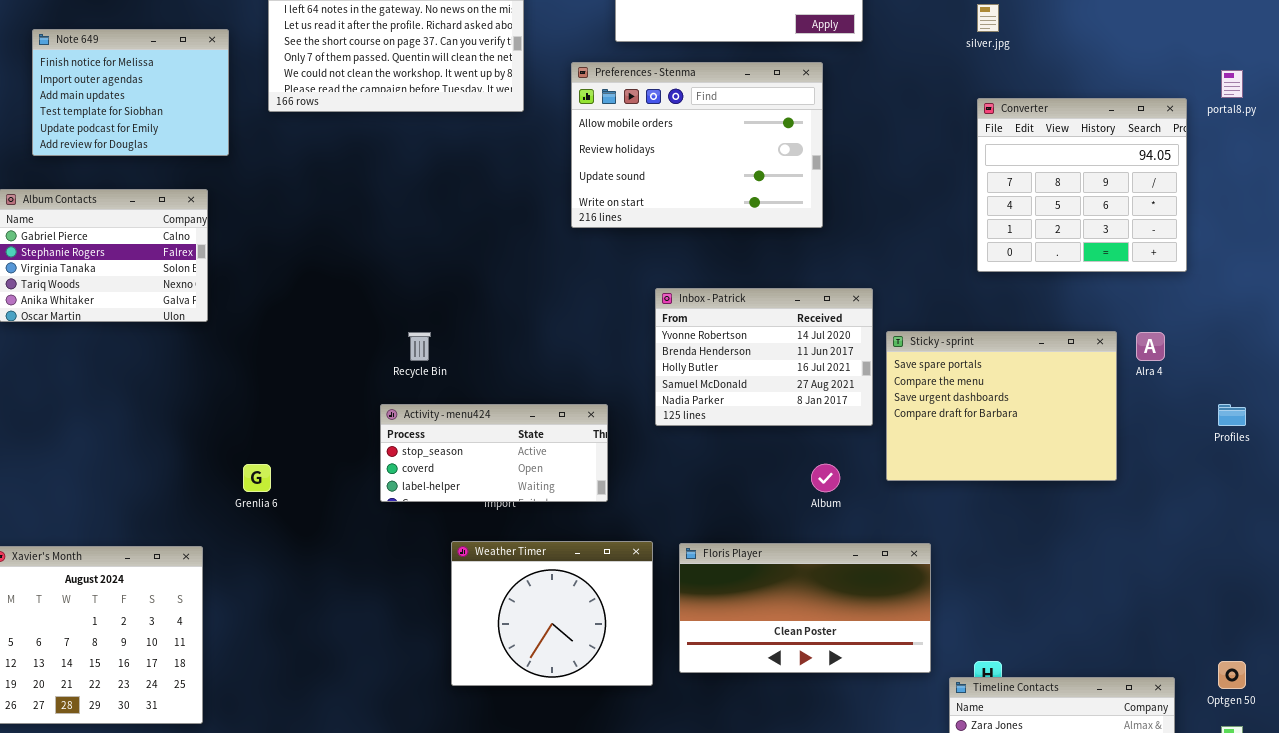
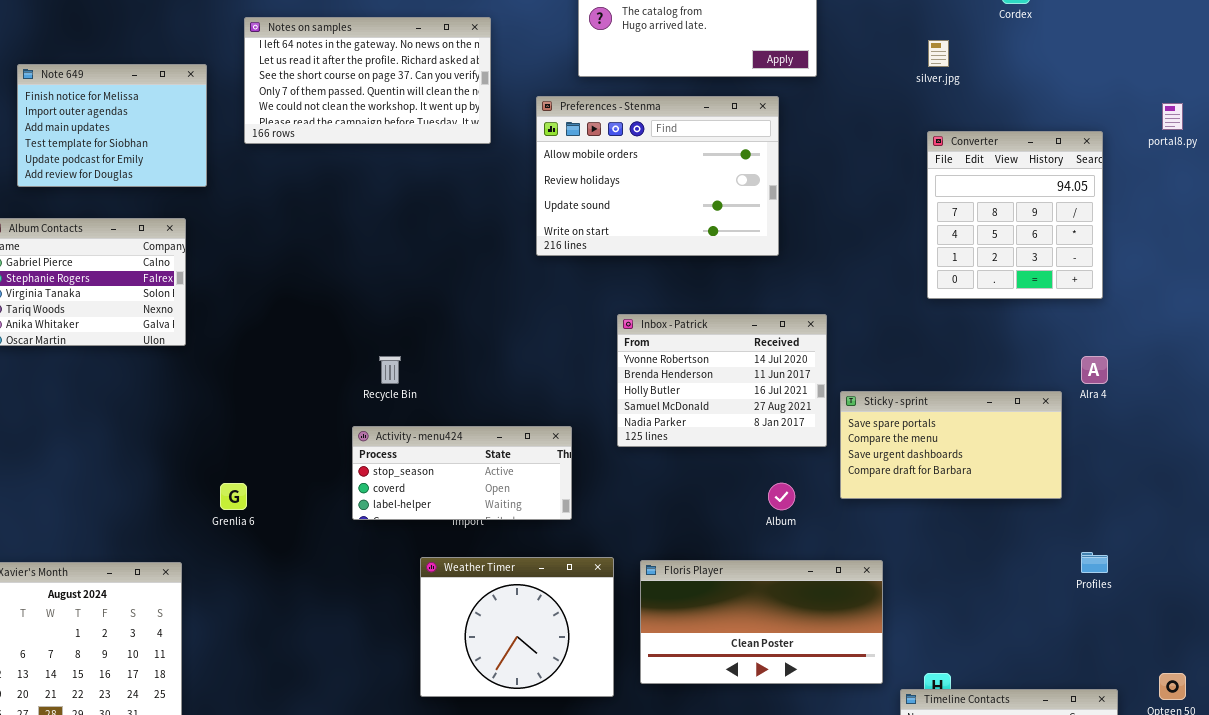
Converter: [977,98,1187,272] -> [927,131,1103,299], resized
Sticky - sprint: [886,331,1117,481] -> [840,391,1062,499], resized
Profiles: [1218,404,1246,426] -> [1081,552,1108,573], moved

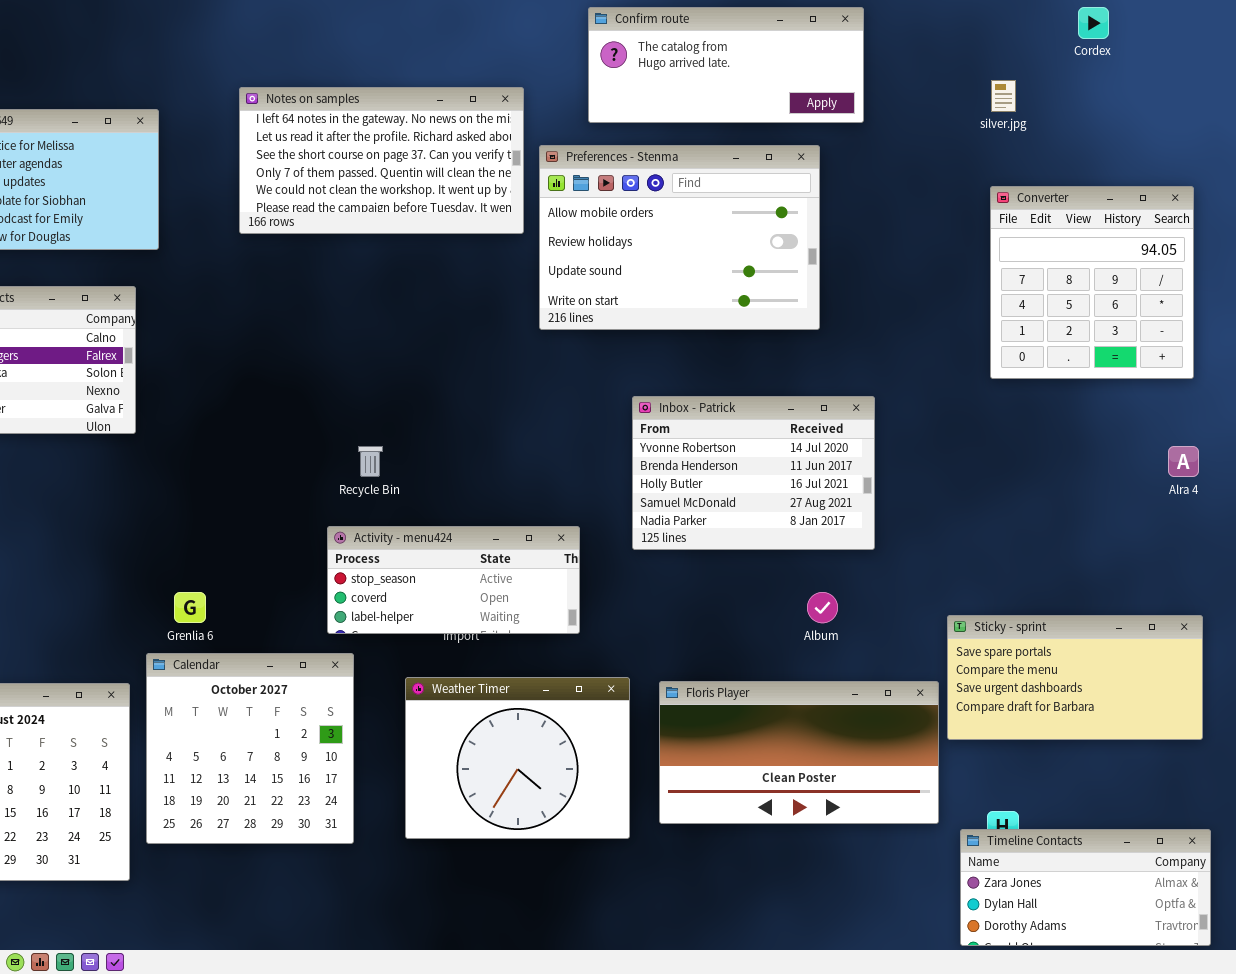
Notes on samples: [244,17,491,144] -> [239,87,524,234], moved
Sticky - sprint: [840,391,1062,499] -> [947,615,1203,740], moved
Calendar: none -> [146,653,354,844], opened

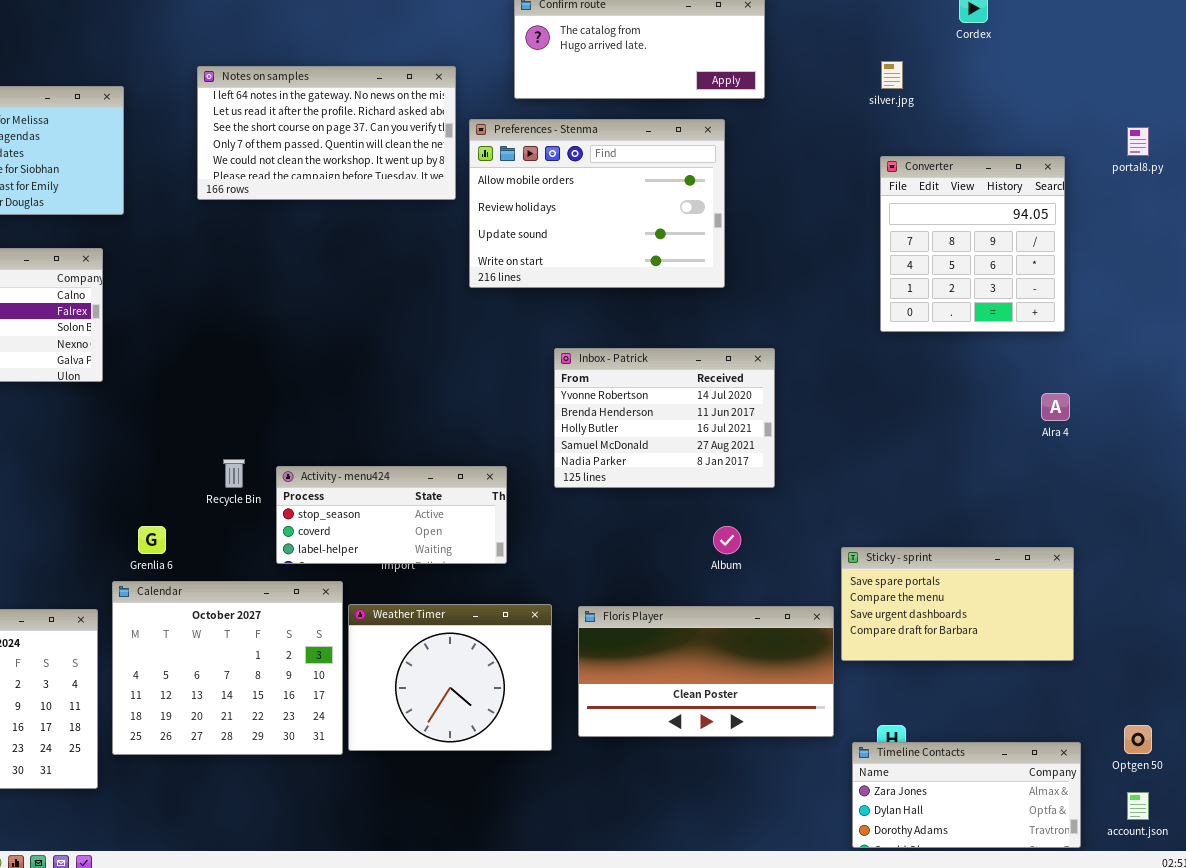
Recycle Bin: [358,446,383,477] -> [223,459,245,488], moved
Calendar: [146,653,354,844] -> [112,581,343,755], resized

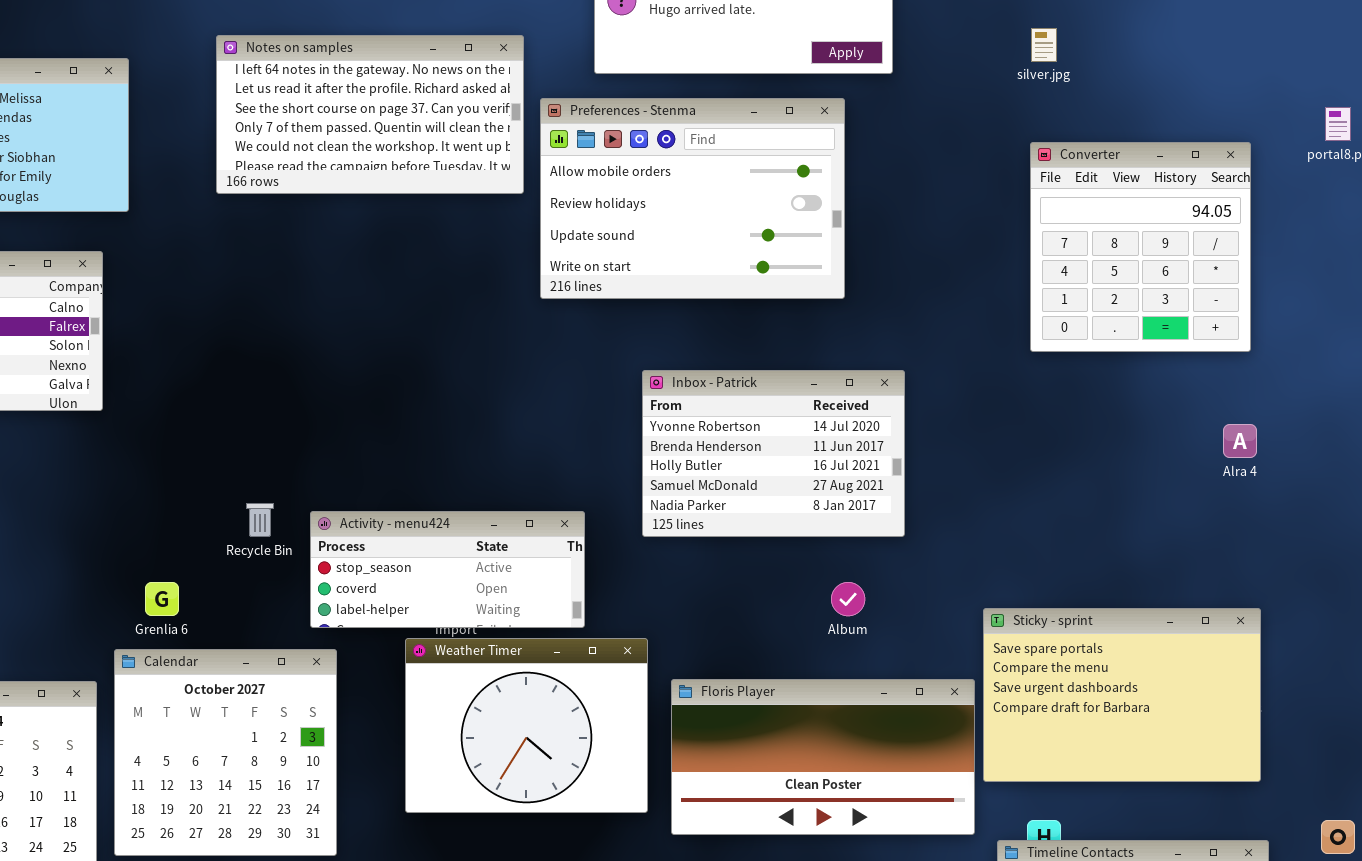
Sticky - sprint: [841,547,1074,661] -> [983,608,1261,782], resized
Calendar: [112,581,343,755] -> [114,649,337,856], resized
Weather Timer: [348,604,552,751] -> [405,638,648,813], moved

